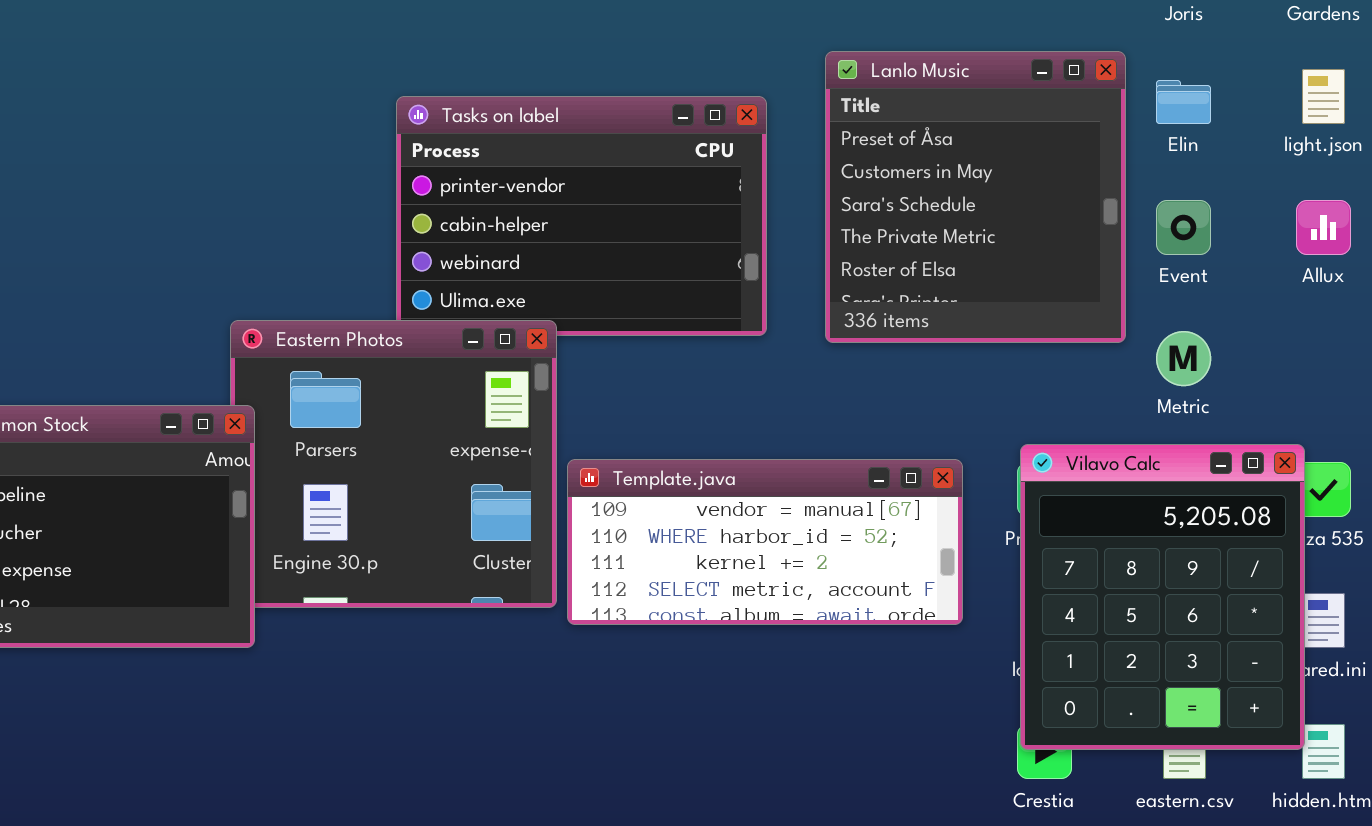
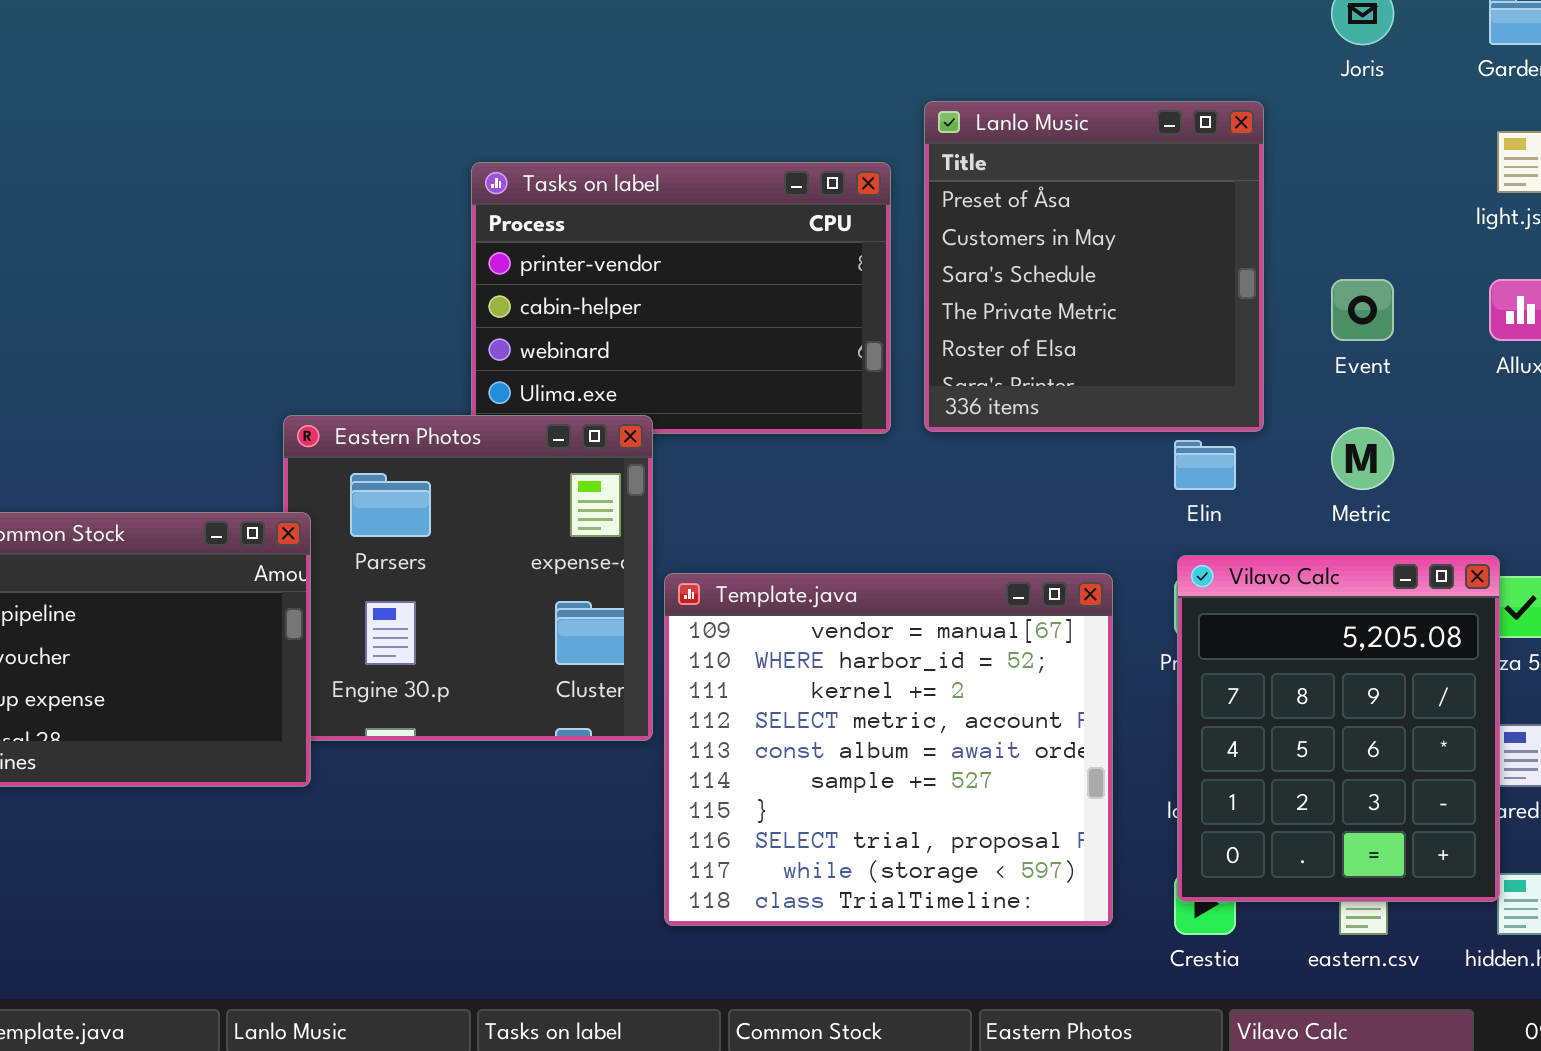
Lanlo Music: [825,51,1126,343] -> [924,101,1264,432], moved
Elin: [1156,80,1211,124] -> [1174,440,1236,490], moved
Template.java: [567,459,963,625] -> [664,573,1113,926], resized

